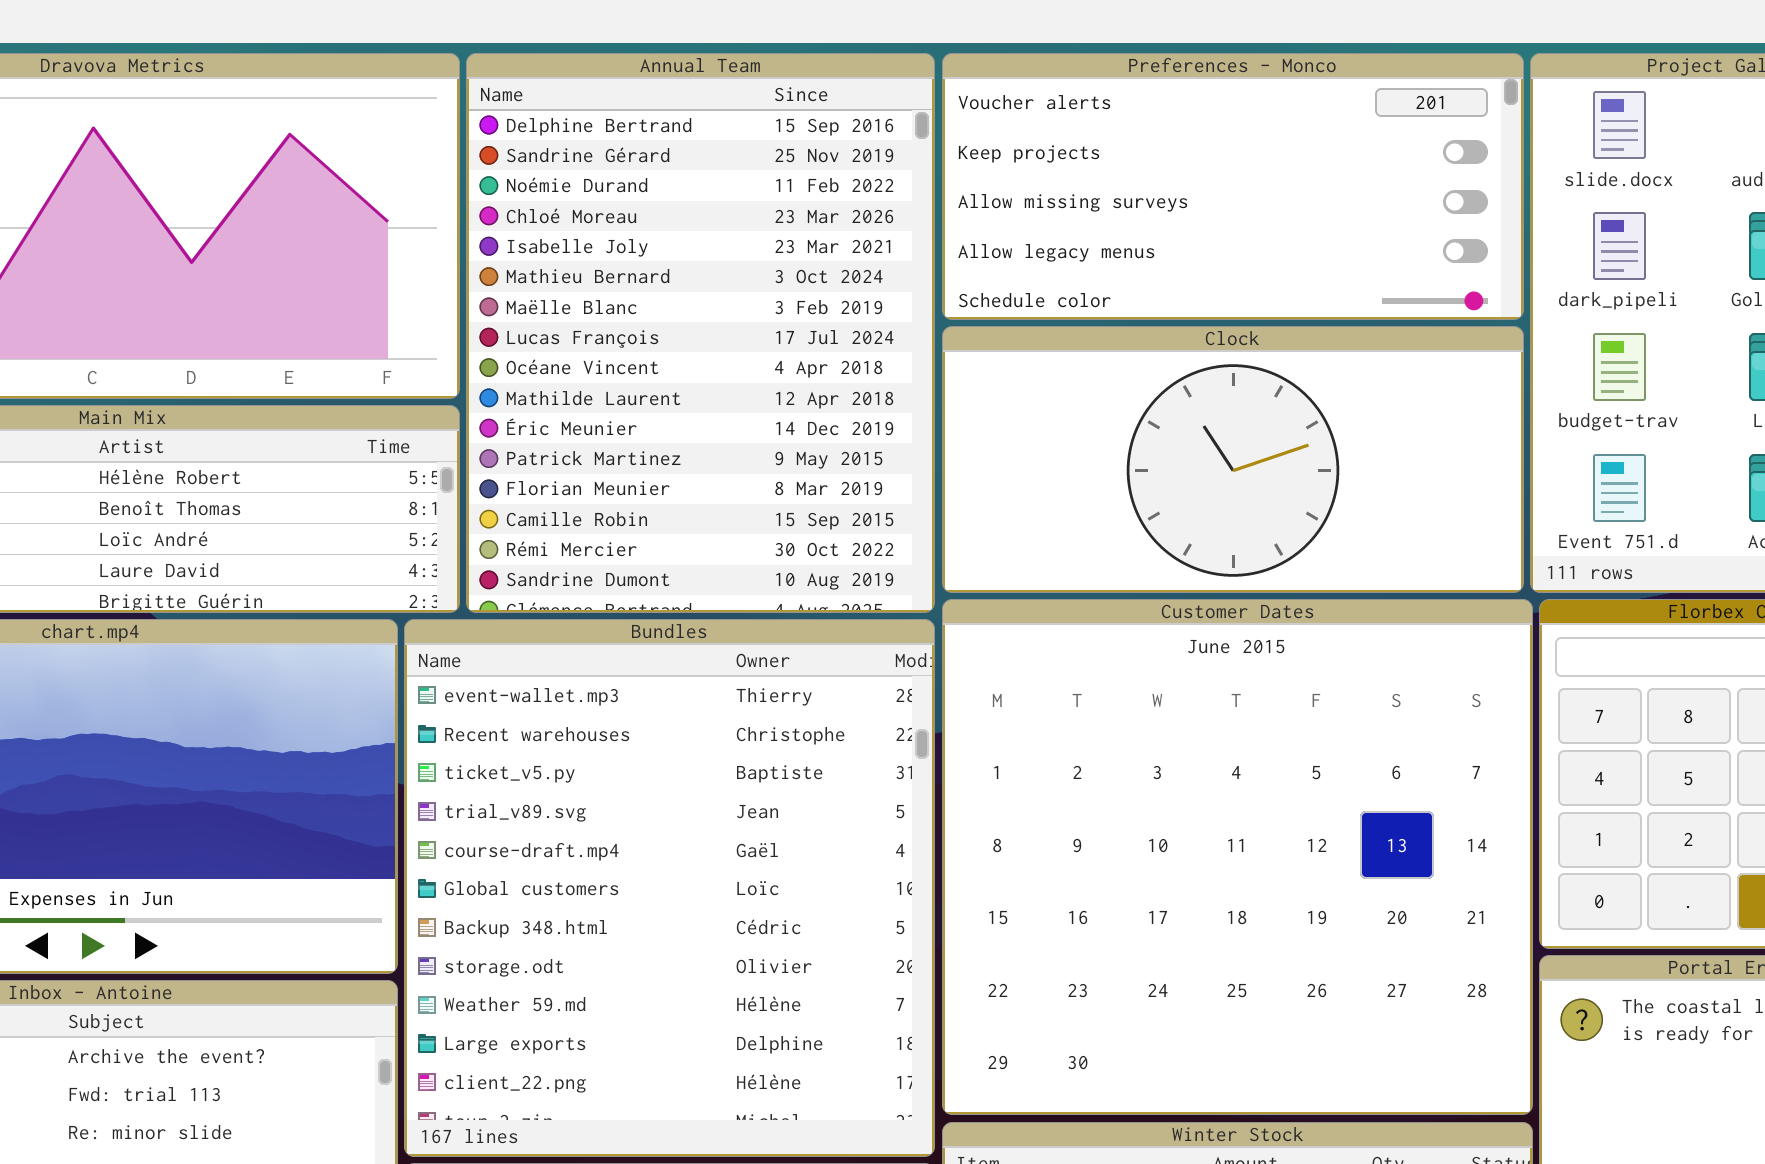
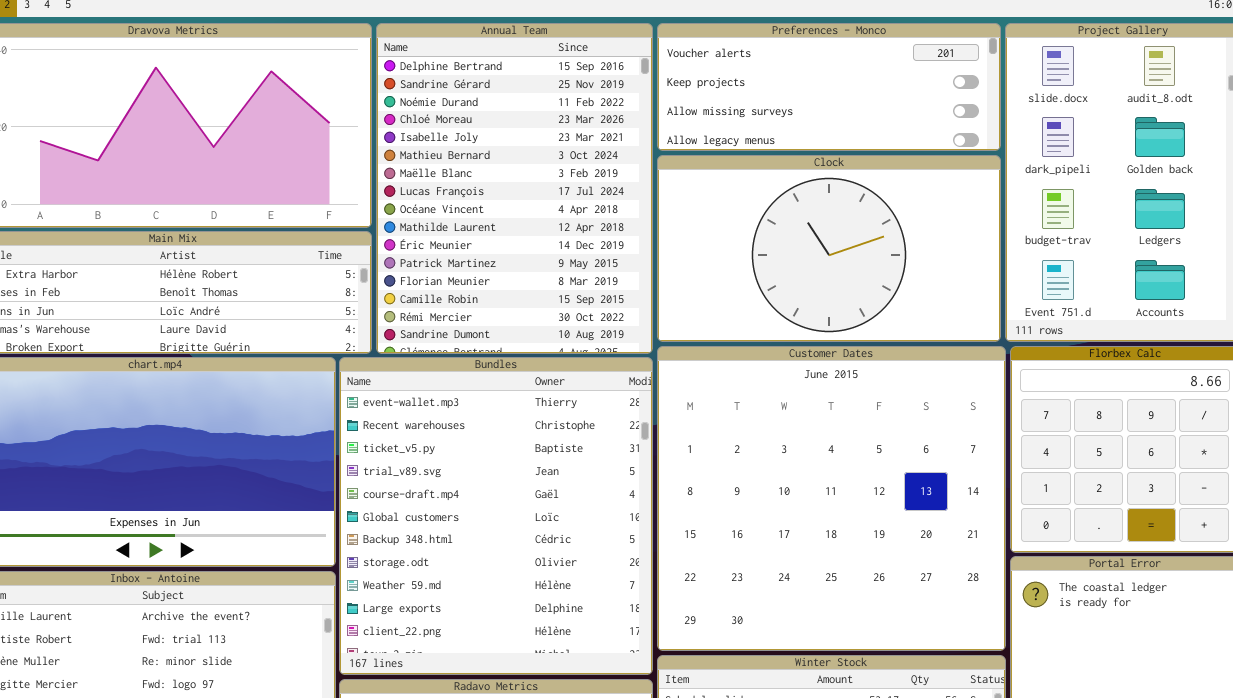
Preferences - Monco: [942,53,1524,320] -> [657,23,1001,151], resized
Clock: [942,326,1524,593] -> [657,155,1001,342], resized

